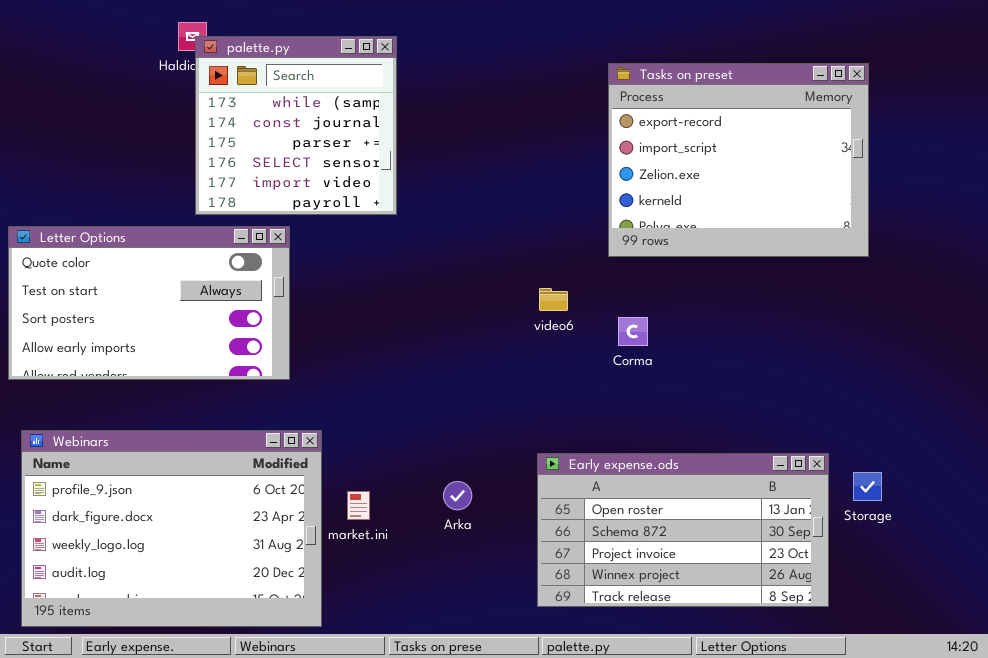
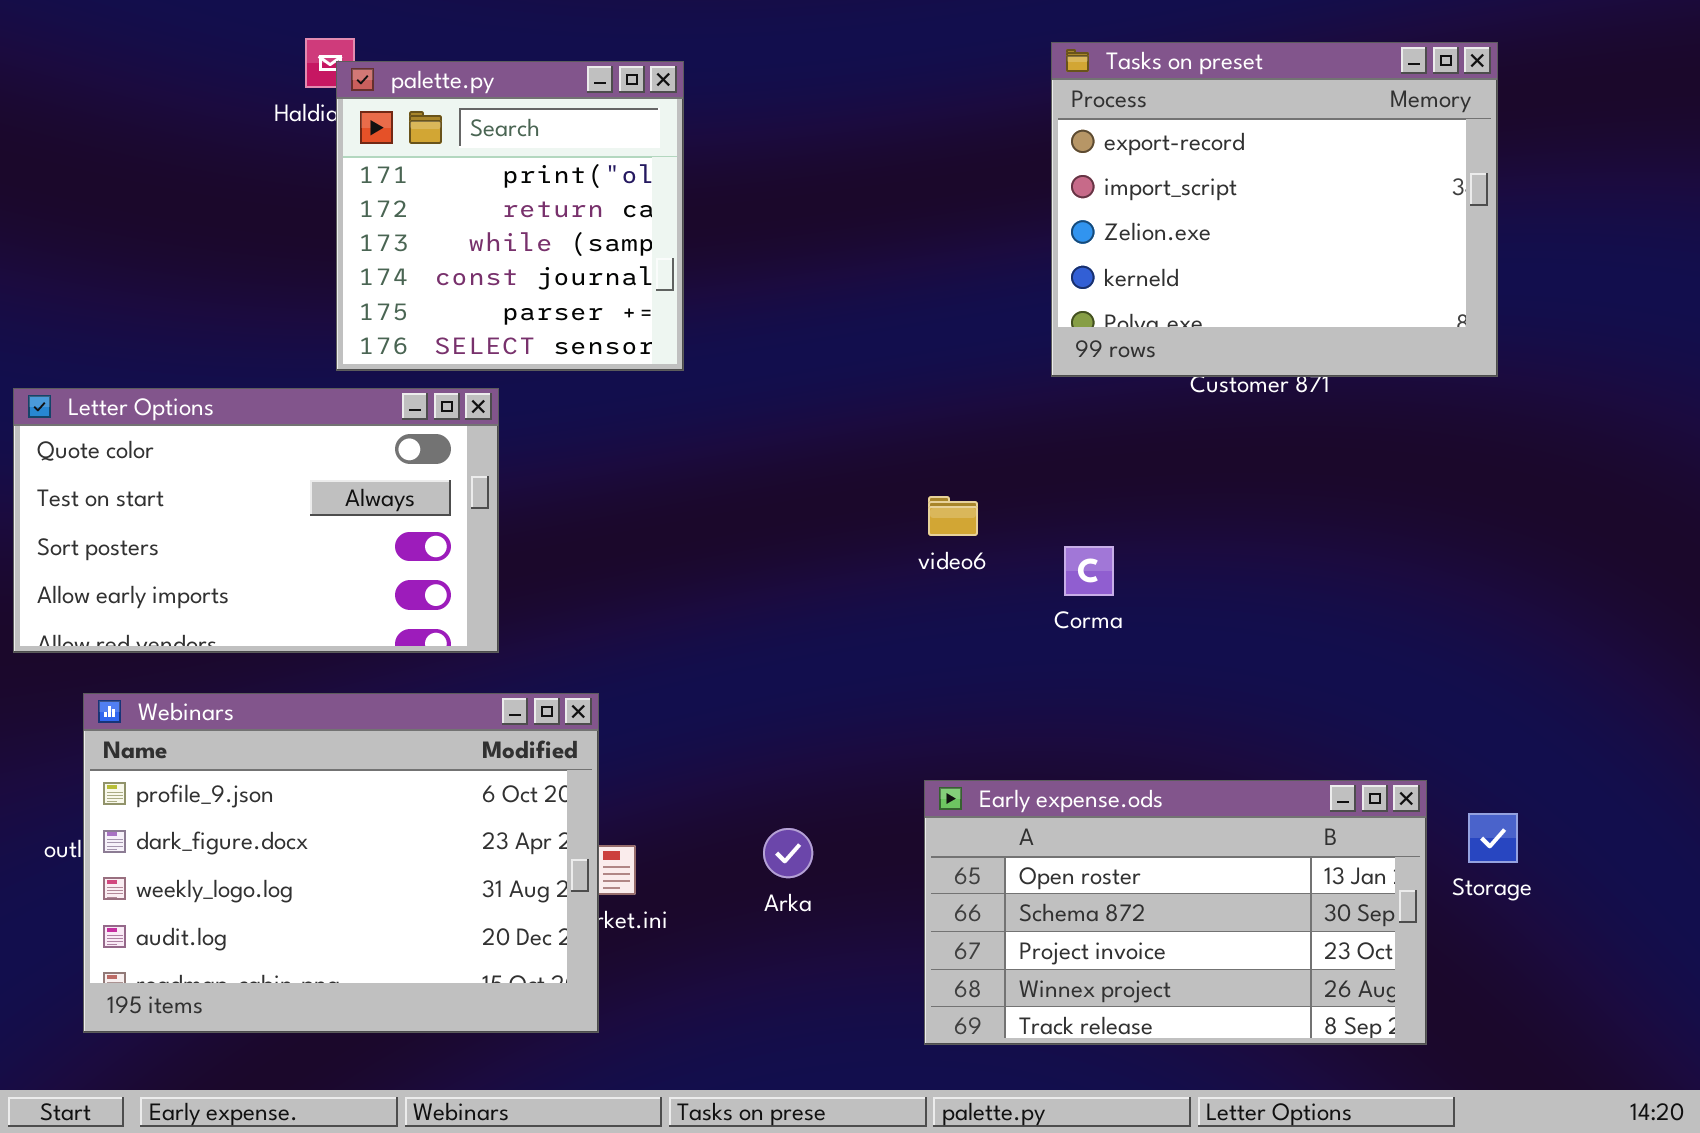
palette.py: [195,36,397,215] -> [336,61,684,371], scrolled up 2 rows
Tasks on preset: [608,63,869,257] -> [1051,42,1498,377], moved
Webinars: [21,430,322,627] -> [83,693,599,1033], moved

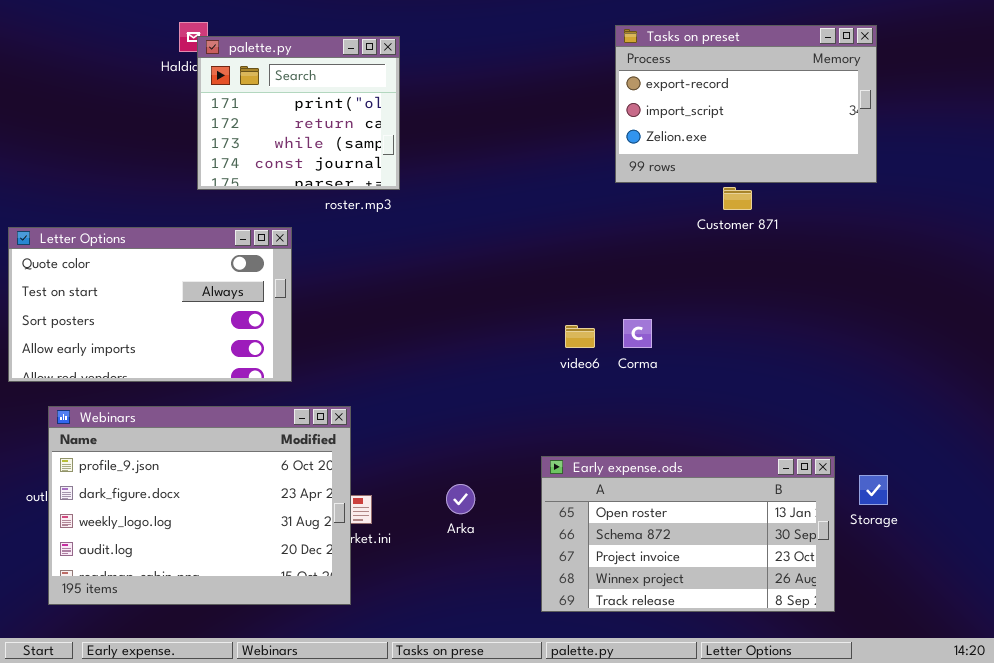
Tasks on preset: [1051,42,1498,377] -> [615,25,877,183], resized
palette.py: [336,61,684,371] -> [197,36,400,190], resized
video6: [928,496,978,536] -> [565,325,595,348], moved

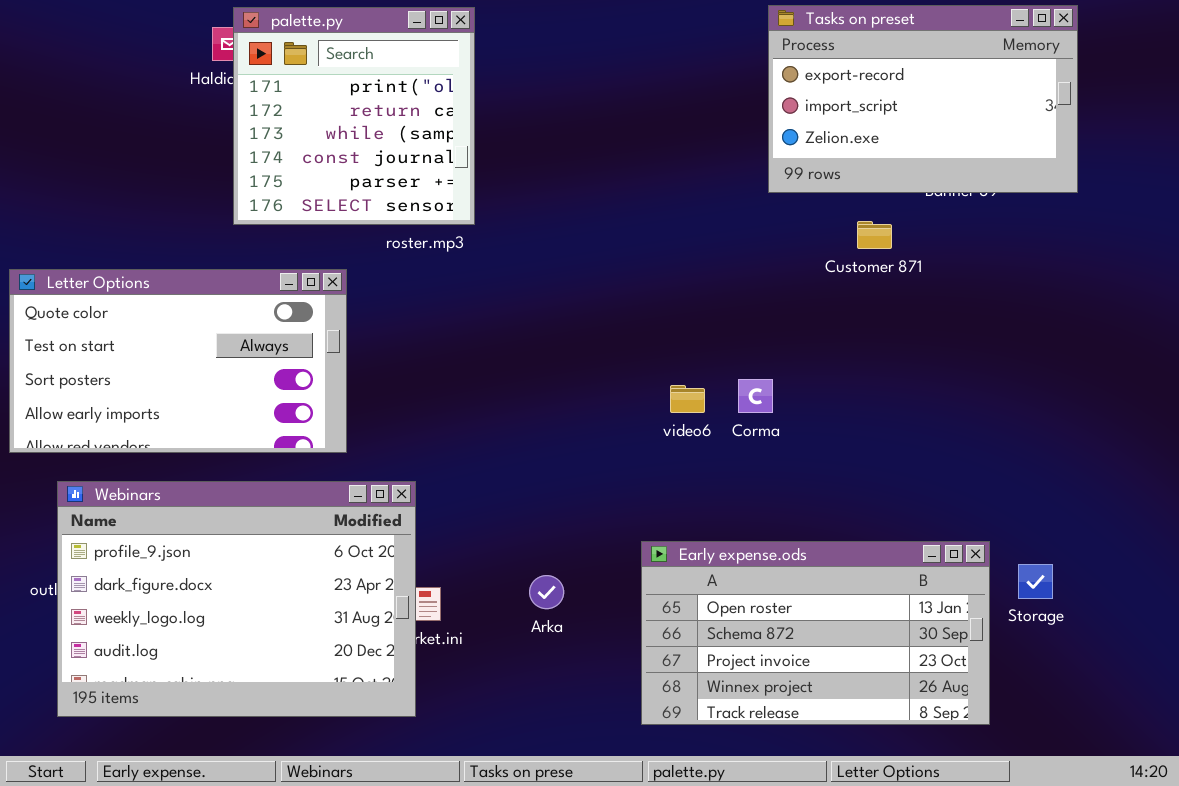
Tasks on preset: [615,25,877,183] -> [768,5,1078,193], moved
palette.py: [197,36,400,190] -> [233,7,475,225], resized

